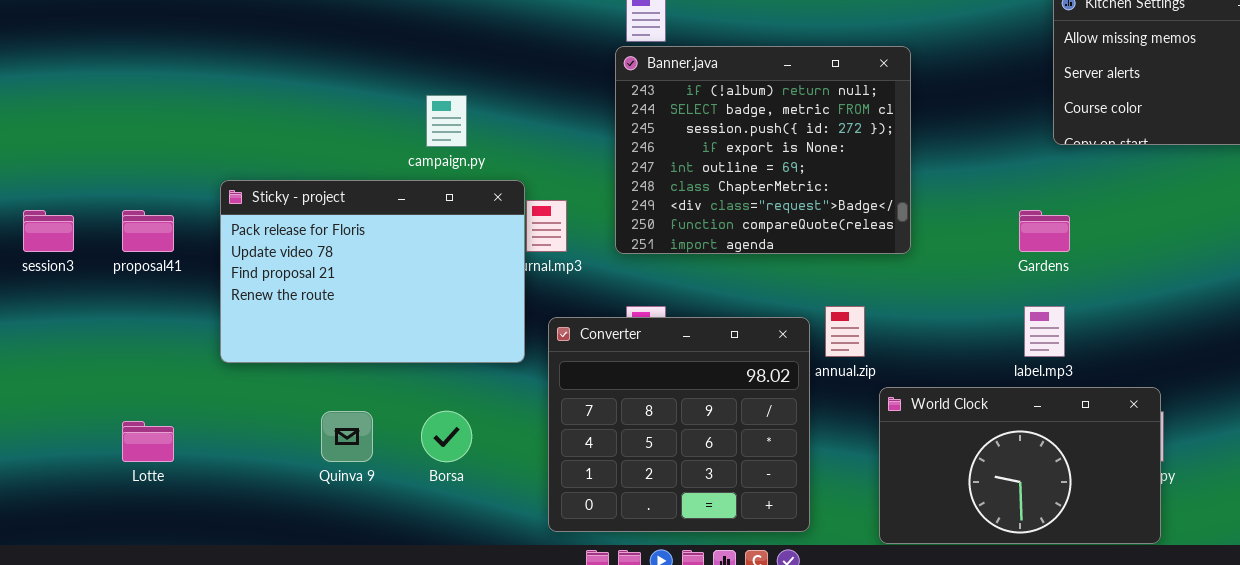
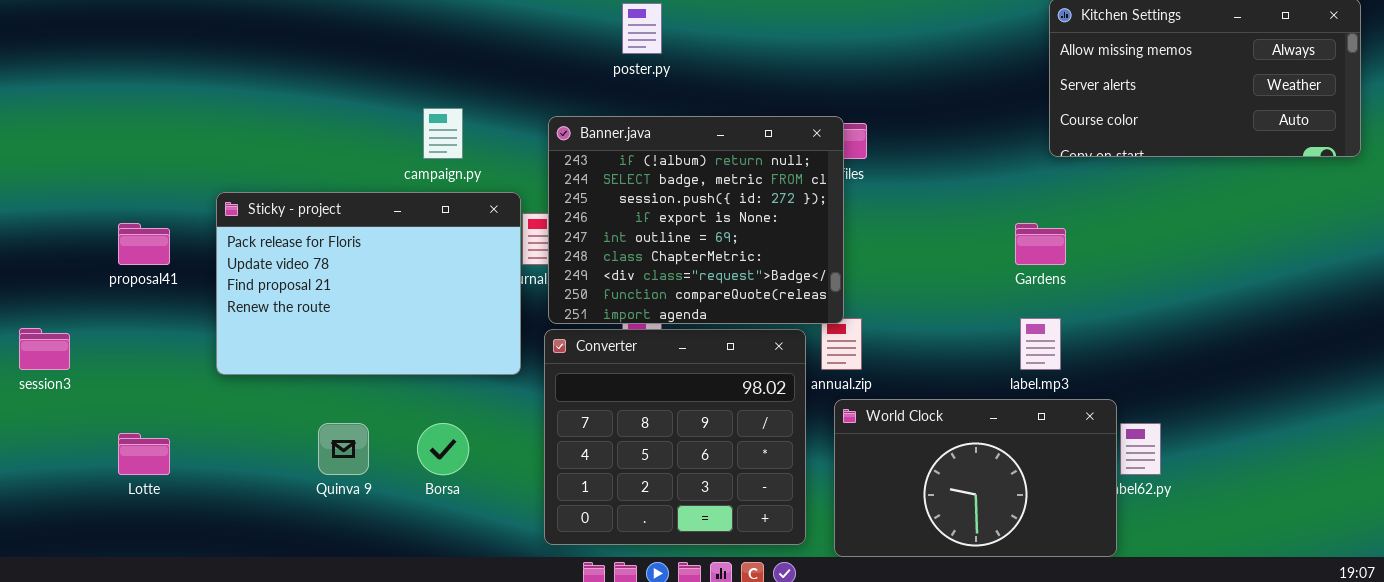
Banner.java: [615,46,911,254] -> [548,116,844,324], moved
session3: [23,210,74,252] -> [19,328,70,370], moved
World Clock: [879,387,1161,544] -> [834,399,1117,557], moved

